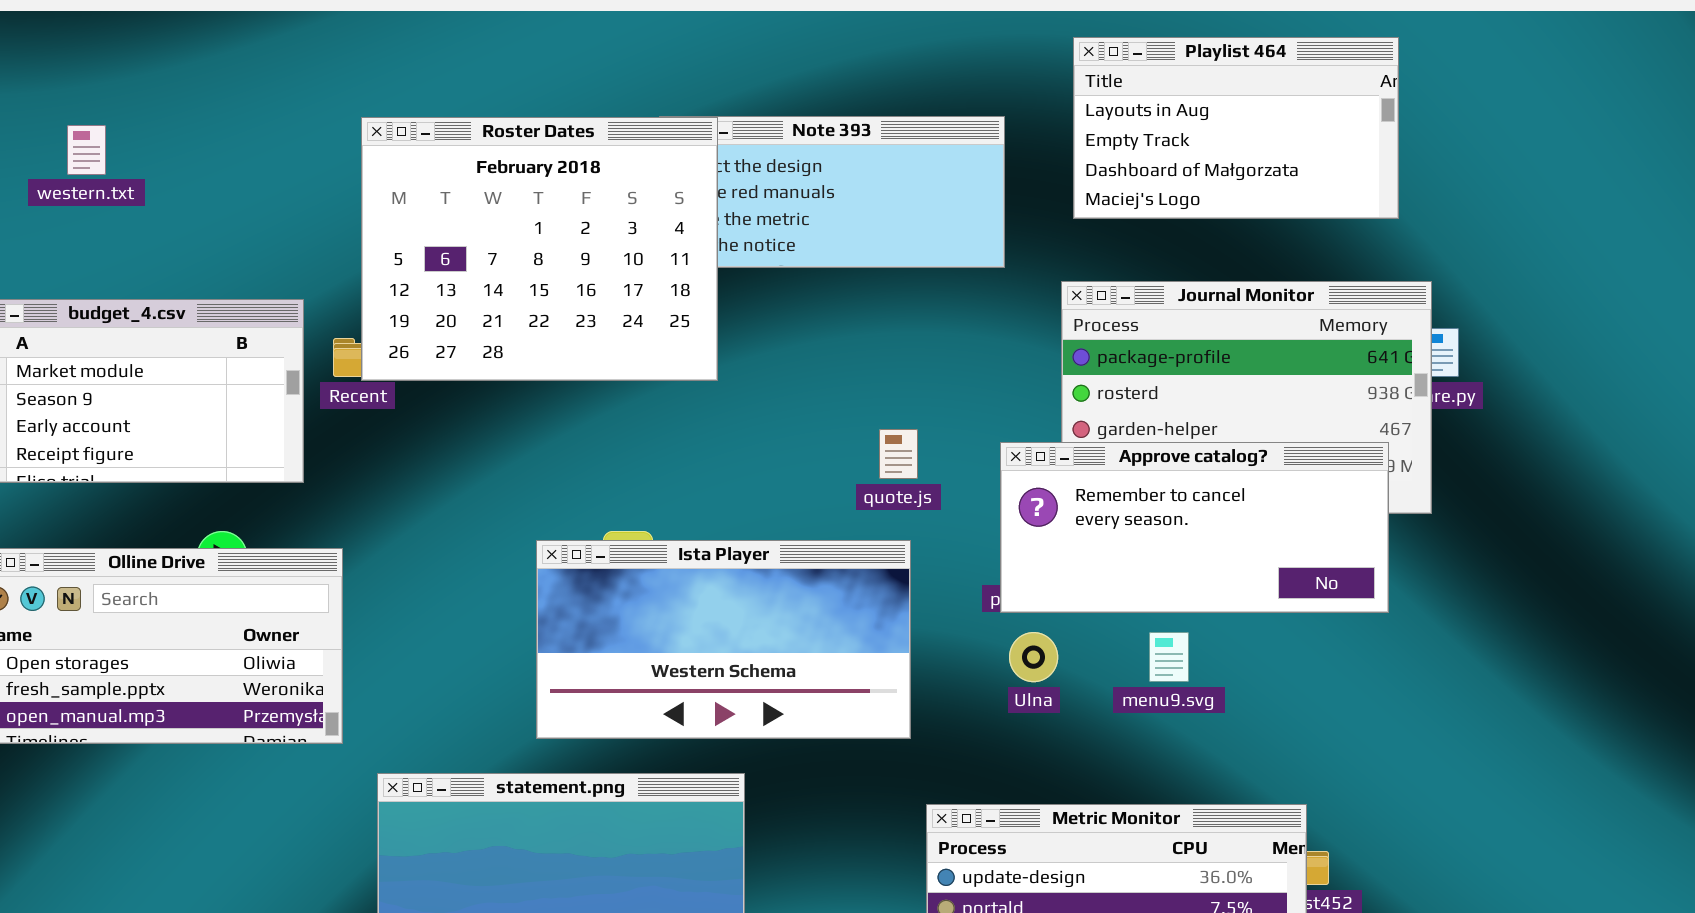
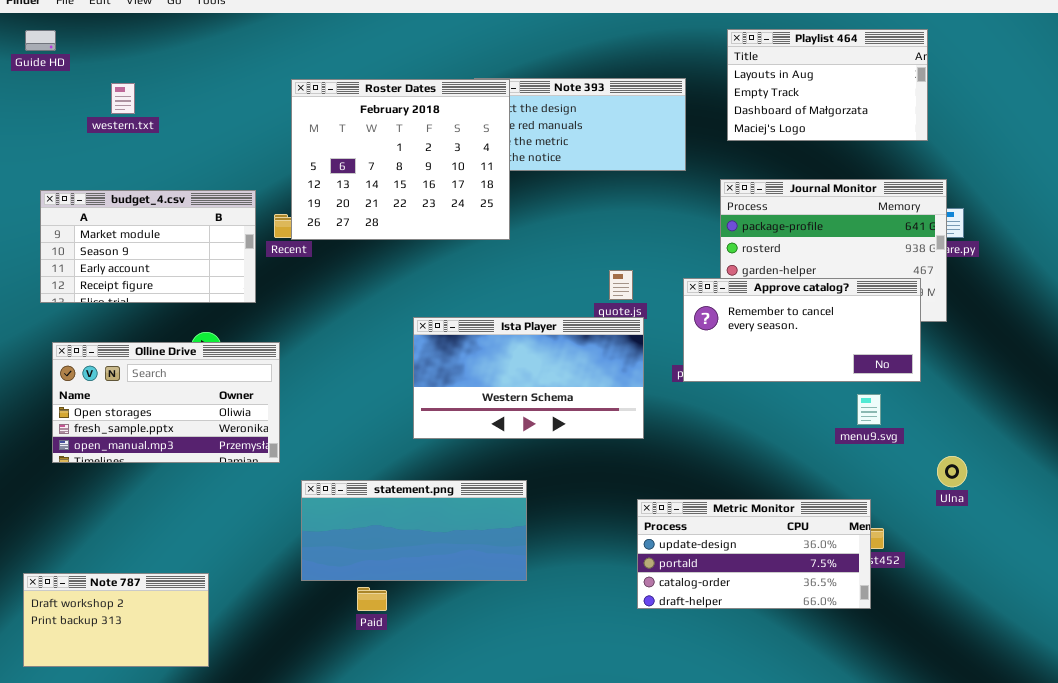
Ista Player: [536,540,911,739] -> [413,317,644,439], moved
Ulna: [1009,632,1058,682] -> [937,456,967,487], moved
menu9.svg: [1149,632,1189,682] -> [857,394,881,425], moved

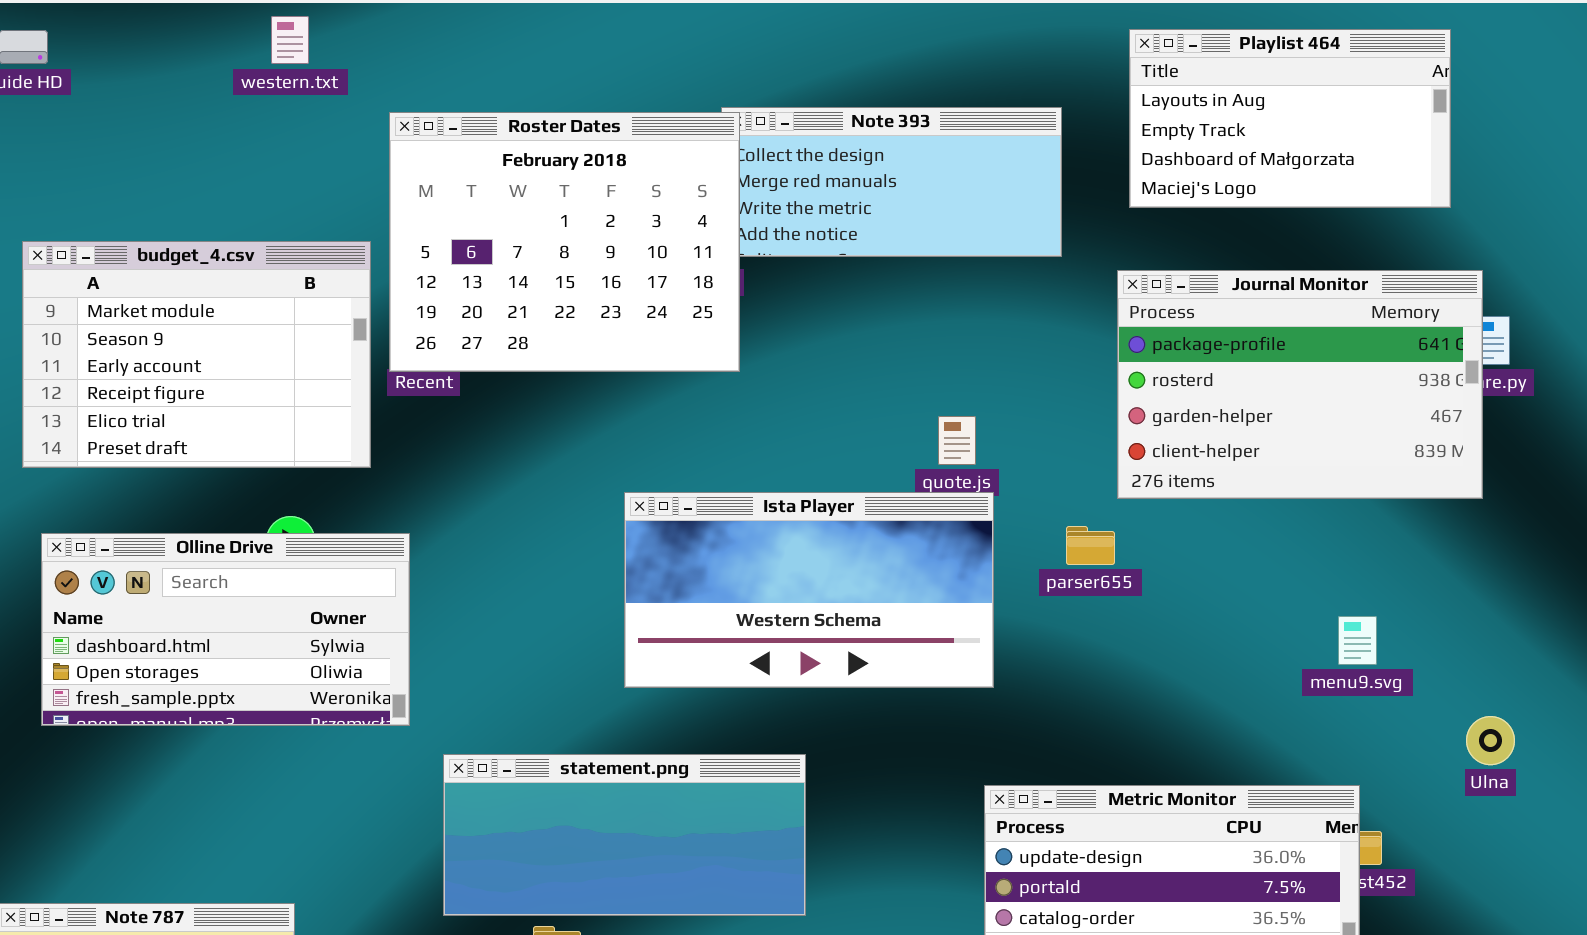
Roster Dates: [291,79,510,240] -> [389,112,740,372], moved
western.txt: [111,83,135,114] -> [271,16,309,64], moved
budget_4.csv: [40,190,256,303] -> [22,241,371,468], resized
Approve catalog?: [683,278,921,382] -> none, closed
Olline Drive: [52,342,280,463] -> [41,533,410,726], scrolled up 1 row

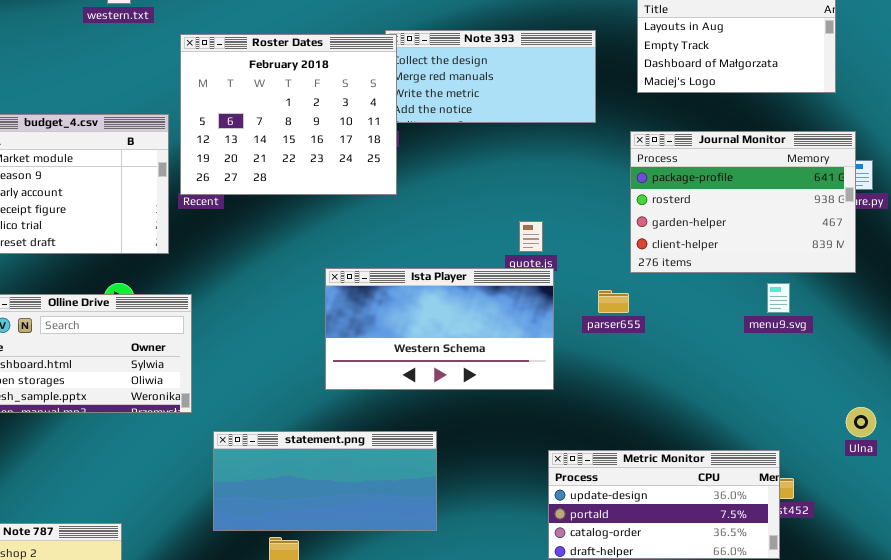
menu9.svg: [1338,616,1377,665] -> [767,283,790,313], moved

